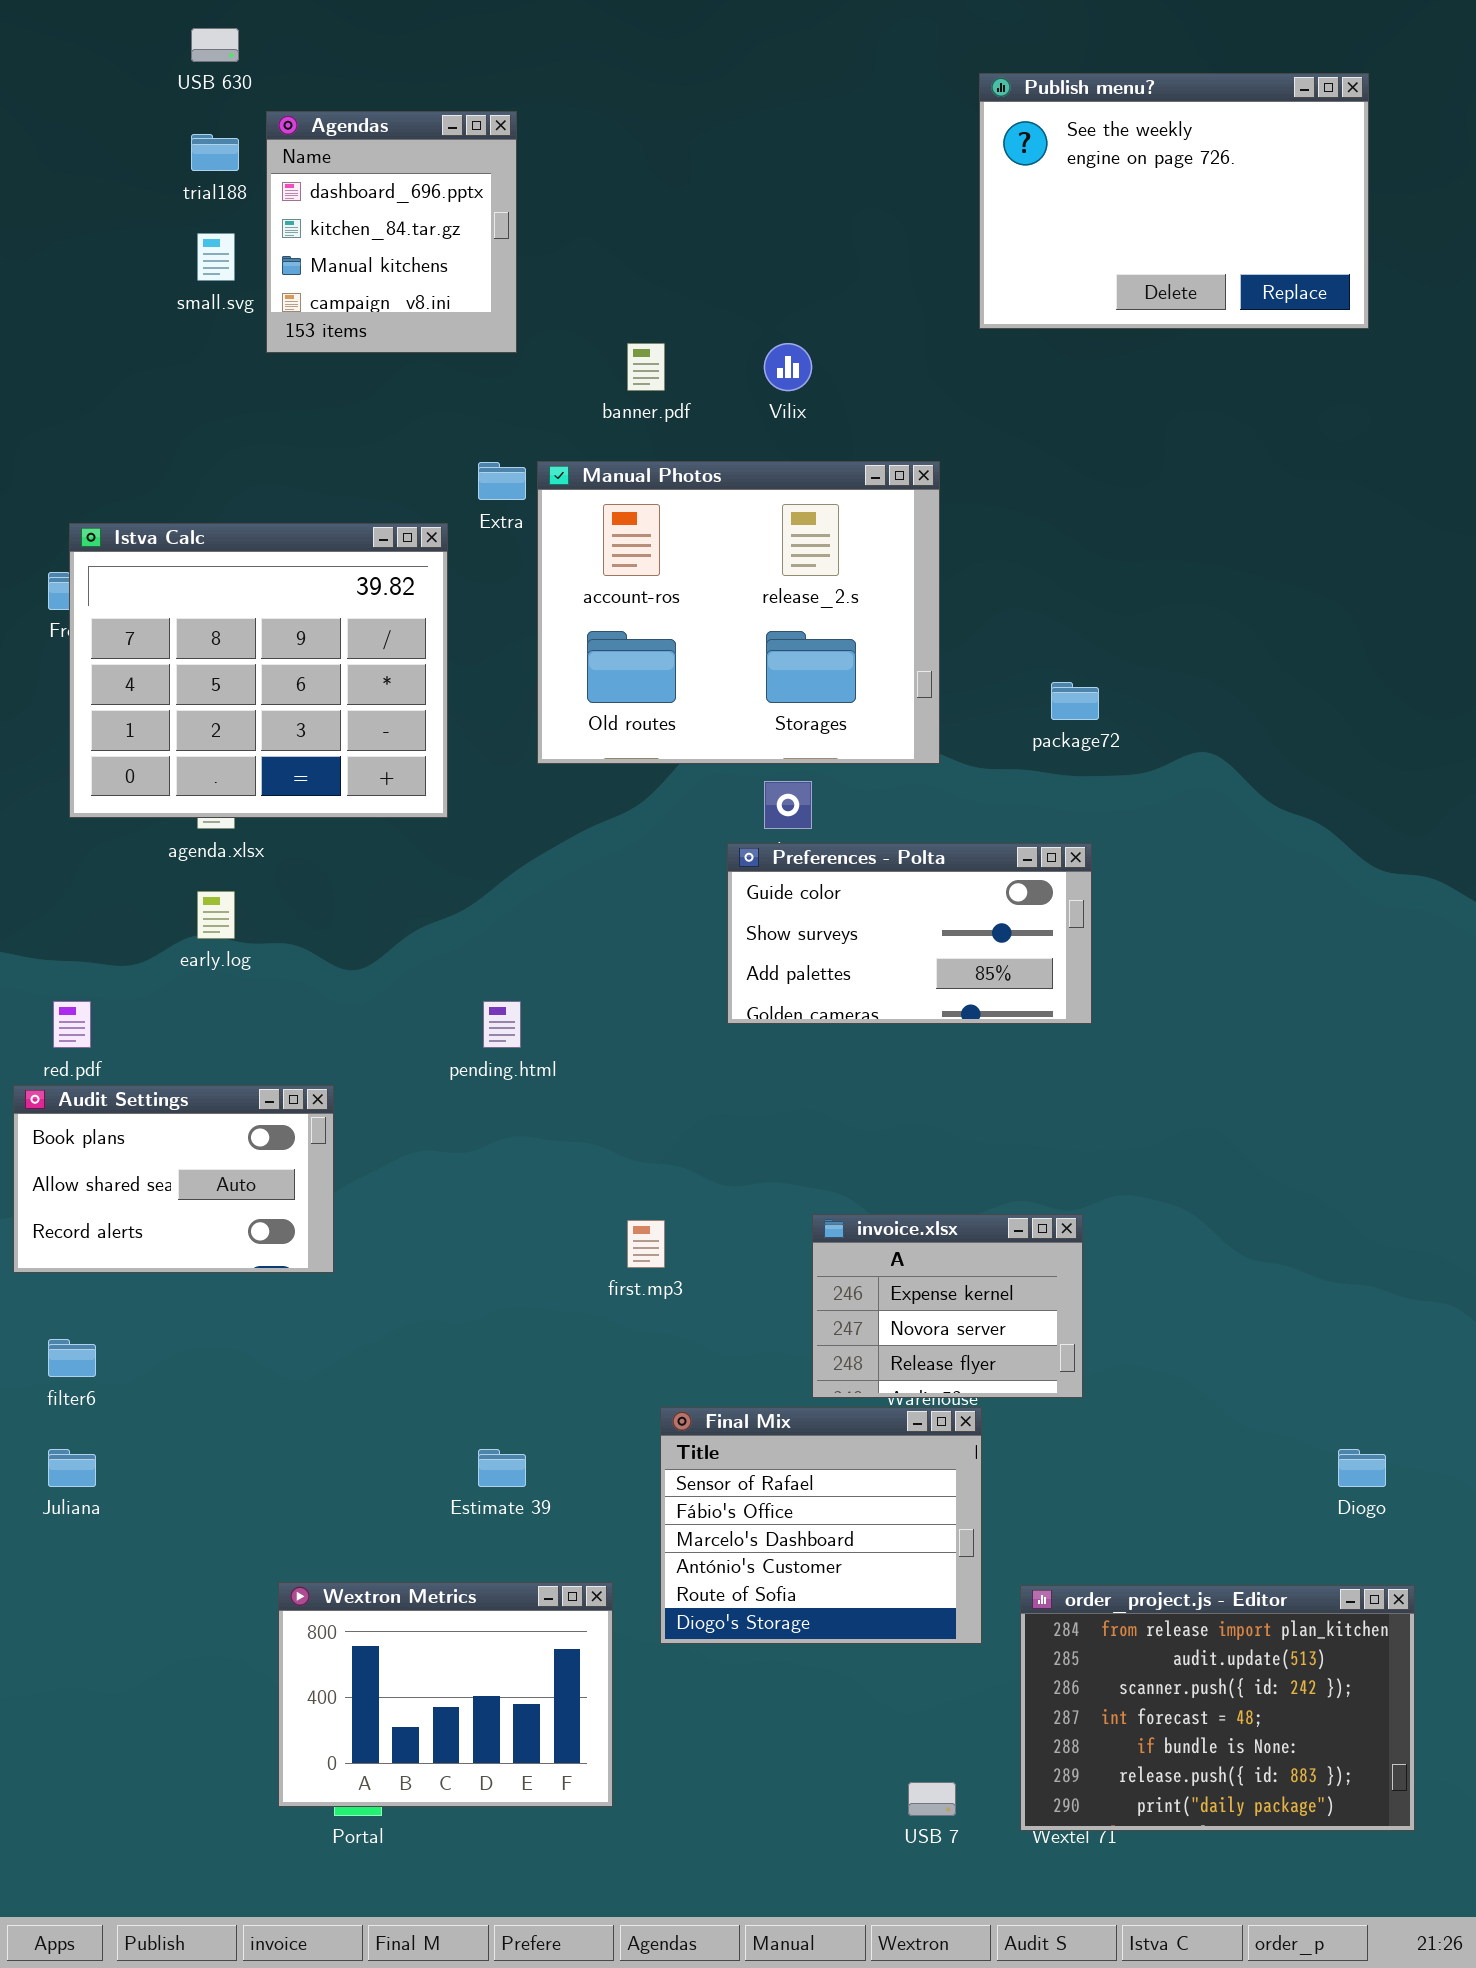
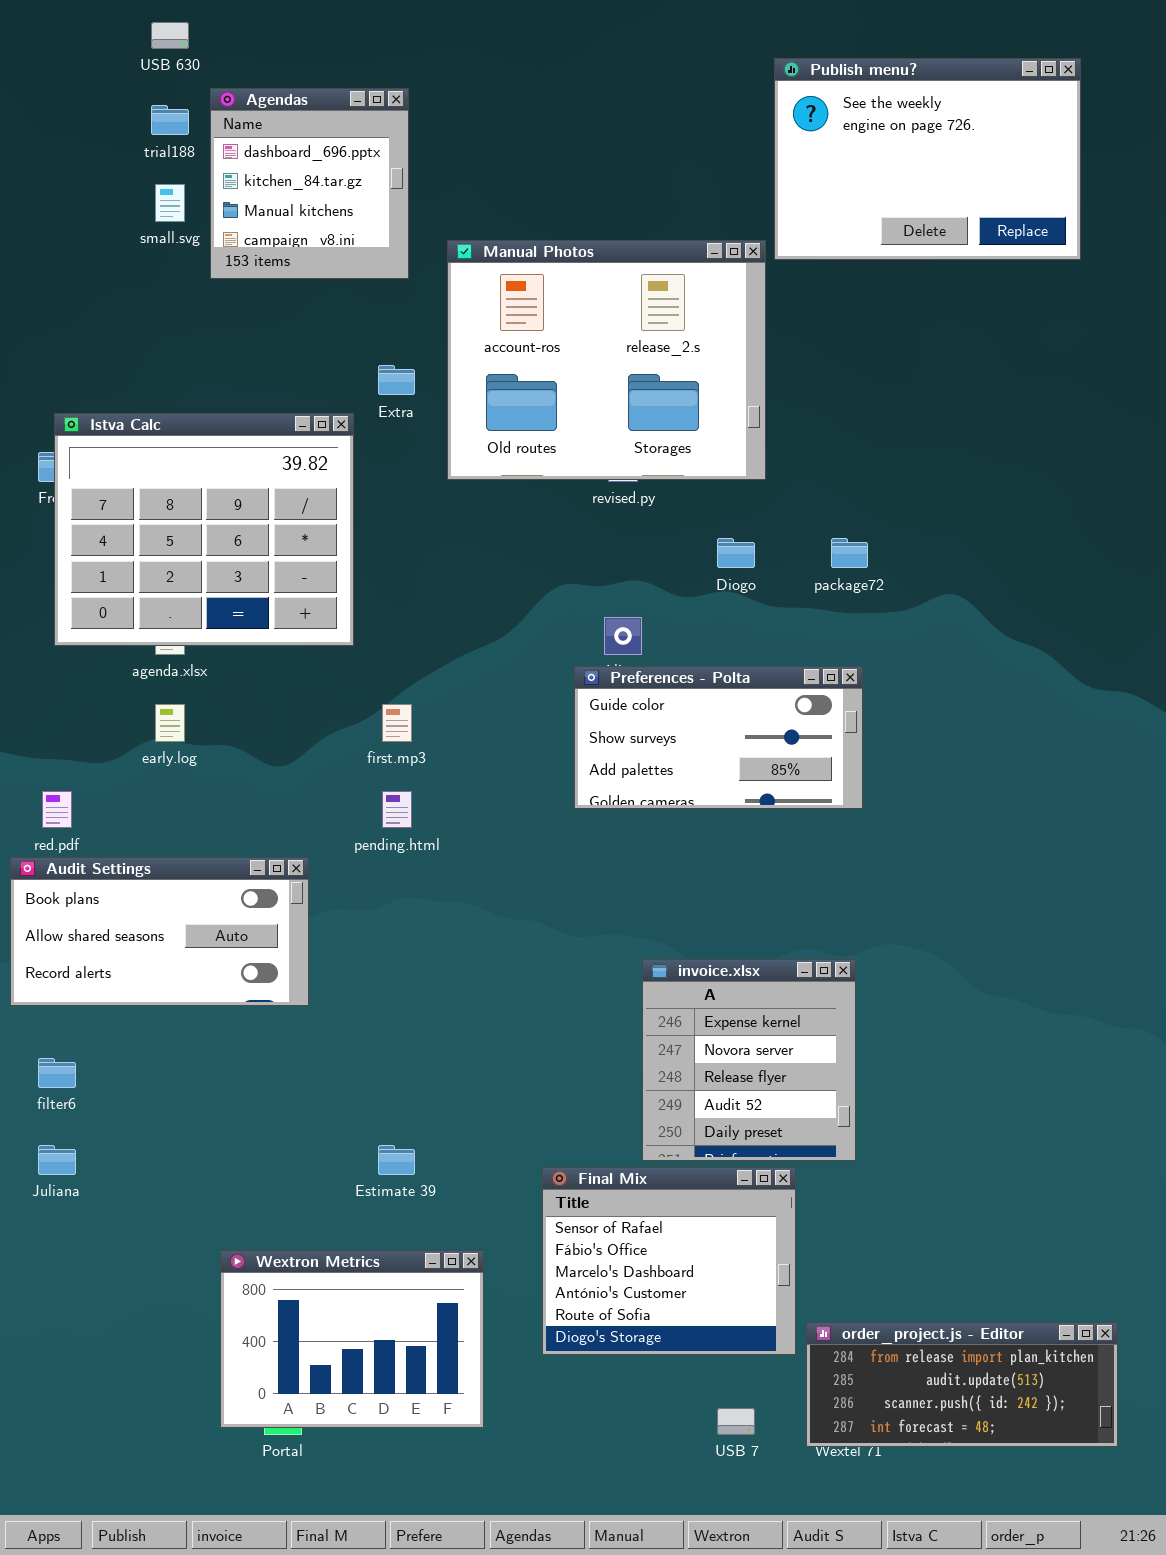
Manual Photos: [537,461,940,764] -> [447,240,766,480], moved
Audit Settings: [13,1085,334,1273] -> [10,857,309,1006], resized
invoice.xlsx: [812,1214,1083,1398] -> [642,959,856,1161], resized
first.mp3: [627,1220,665,1268] -> [382,704,412,742], moved
Final Mix: [660,1407,982,1644] -> [542,1167,796,1355], moved
Diogo: [1338,1449,1386,1487] -> [717,538,755,568], moved
order_project.js - Editor: [1020,1585,1415,1831] -> [806,1322,1118,1447], resized

